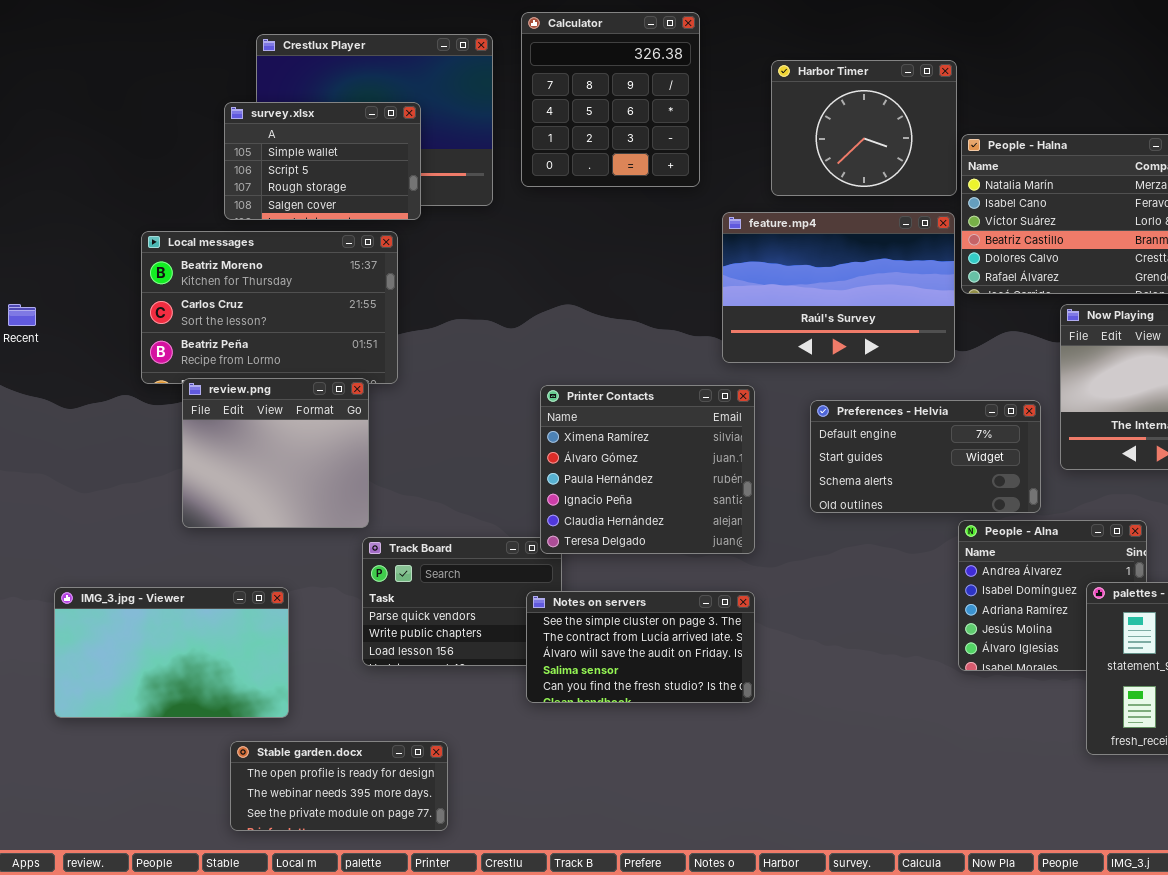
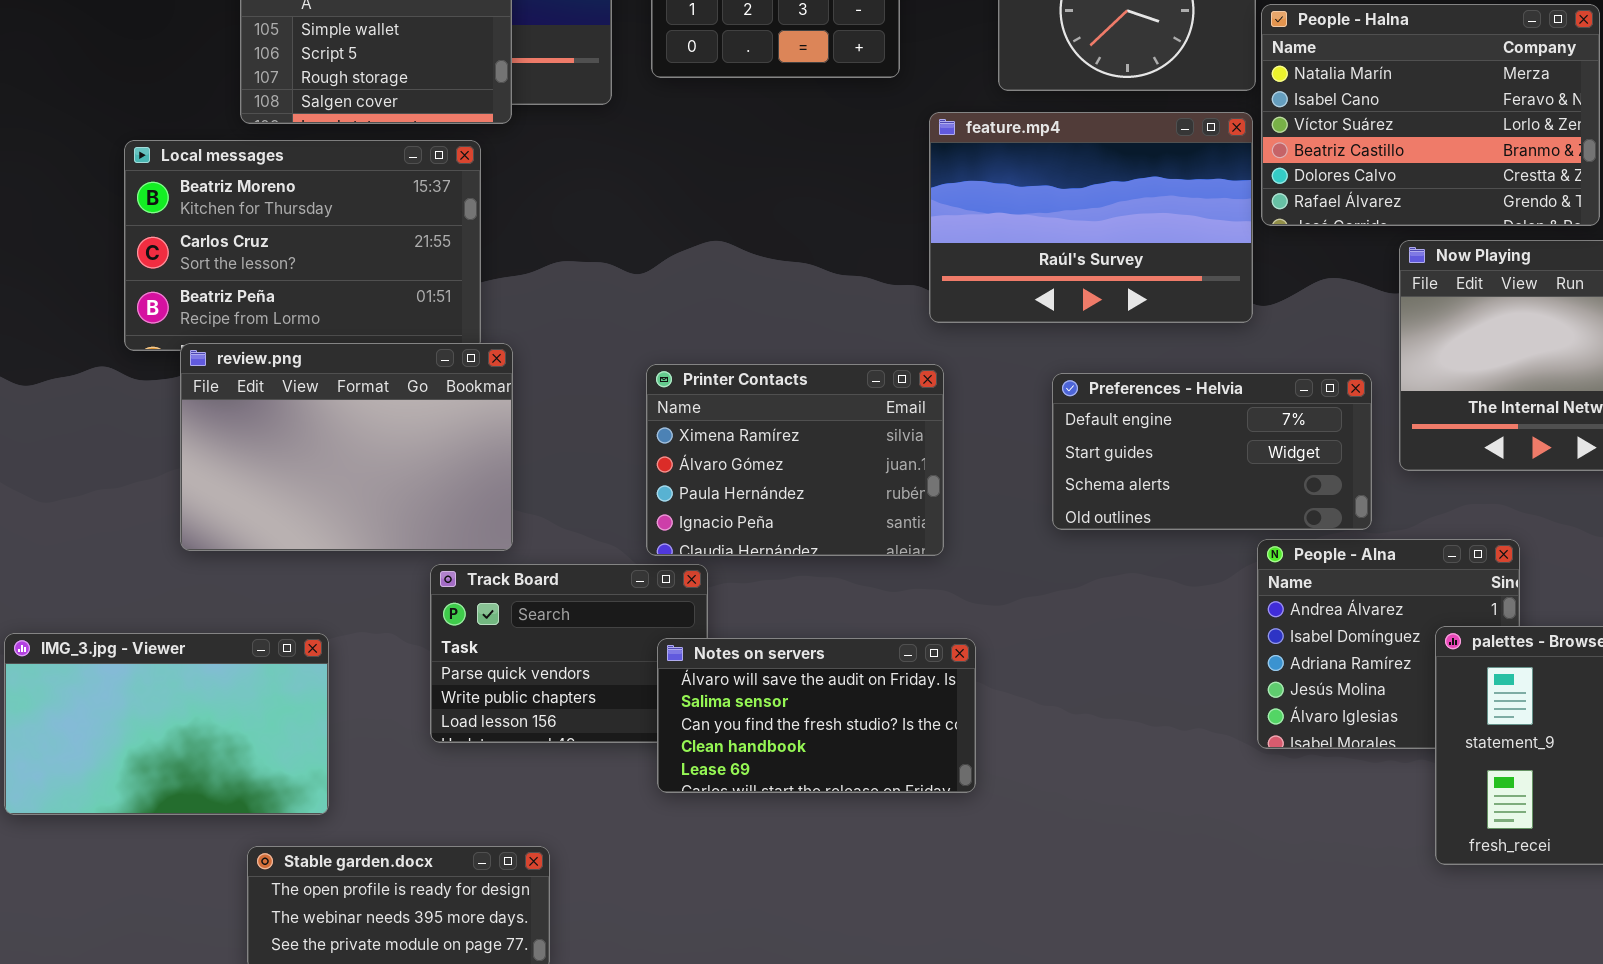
review.png: [182,378,369,528] -> [180,343,513,551], resized
Printer Contacts: [540,385,755,554] -> [646,364,944,556], moved, resized
Notes on servers: [526,591,755,703] -> [657,638,976,793], scrolled down 2 rows

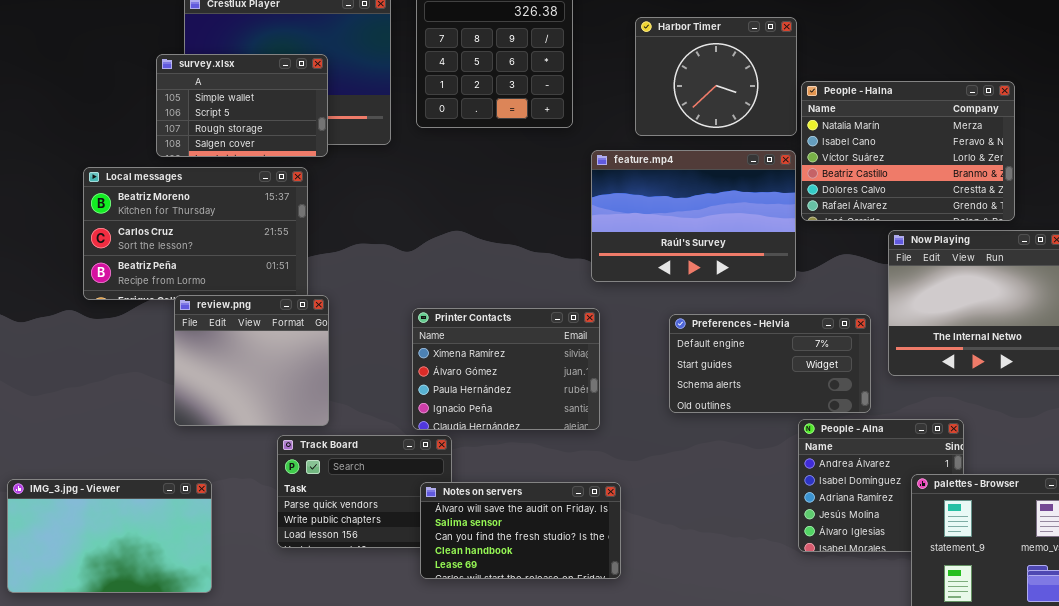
review.png: [180,343,513,551] -> [174,295,329,426], resized

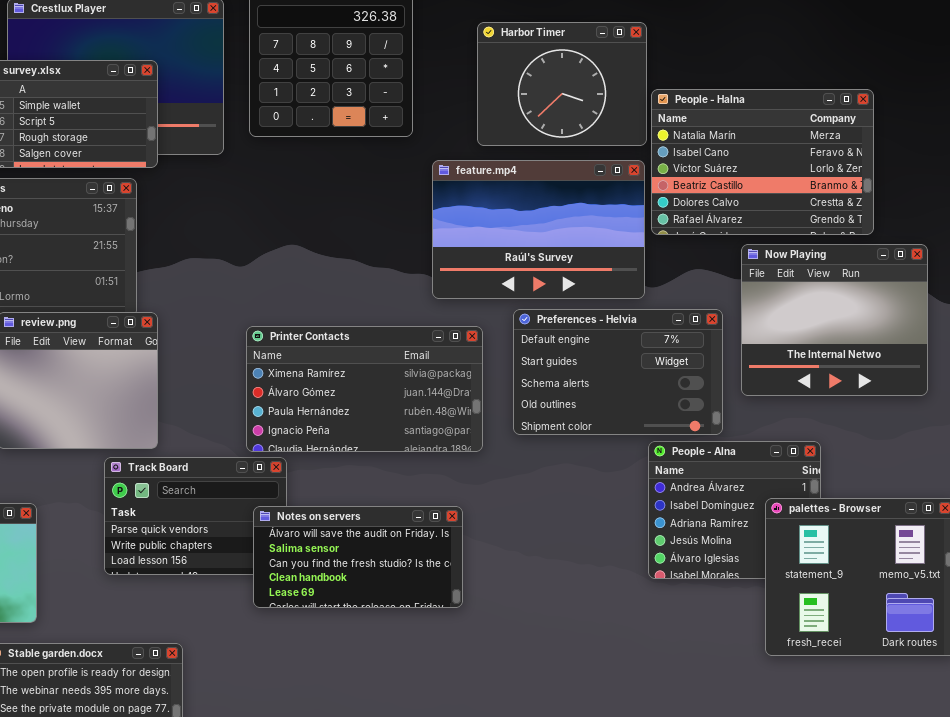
Printer Contacts: [412,308,600,430] -> [246,326,483,452], resized
Preferences - Helvia: [669,314,871,413] -> [513,309,723,435], resized

